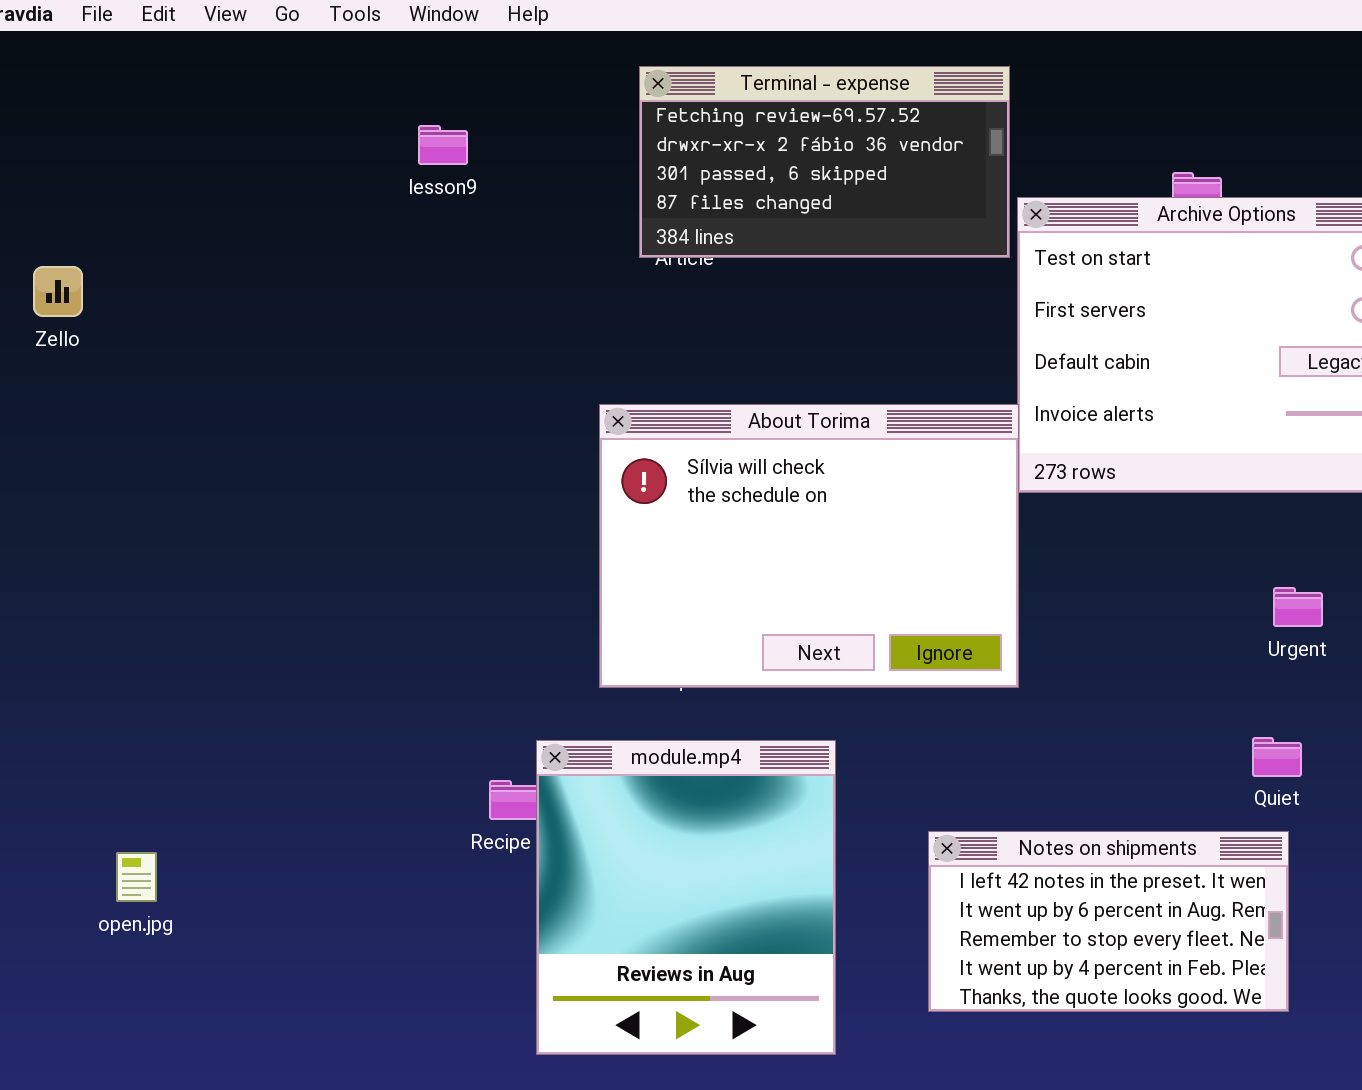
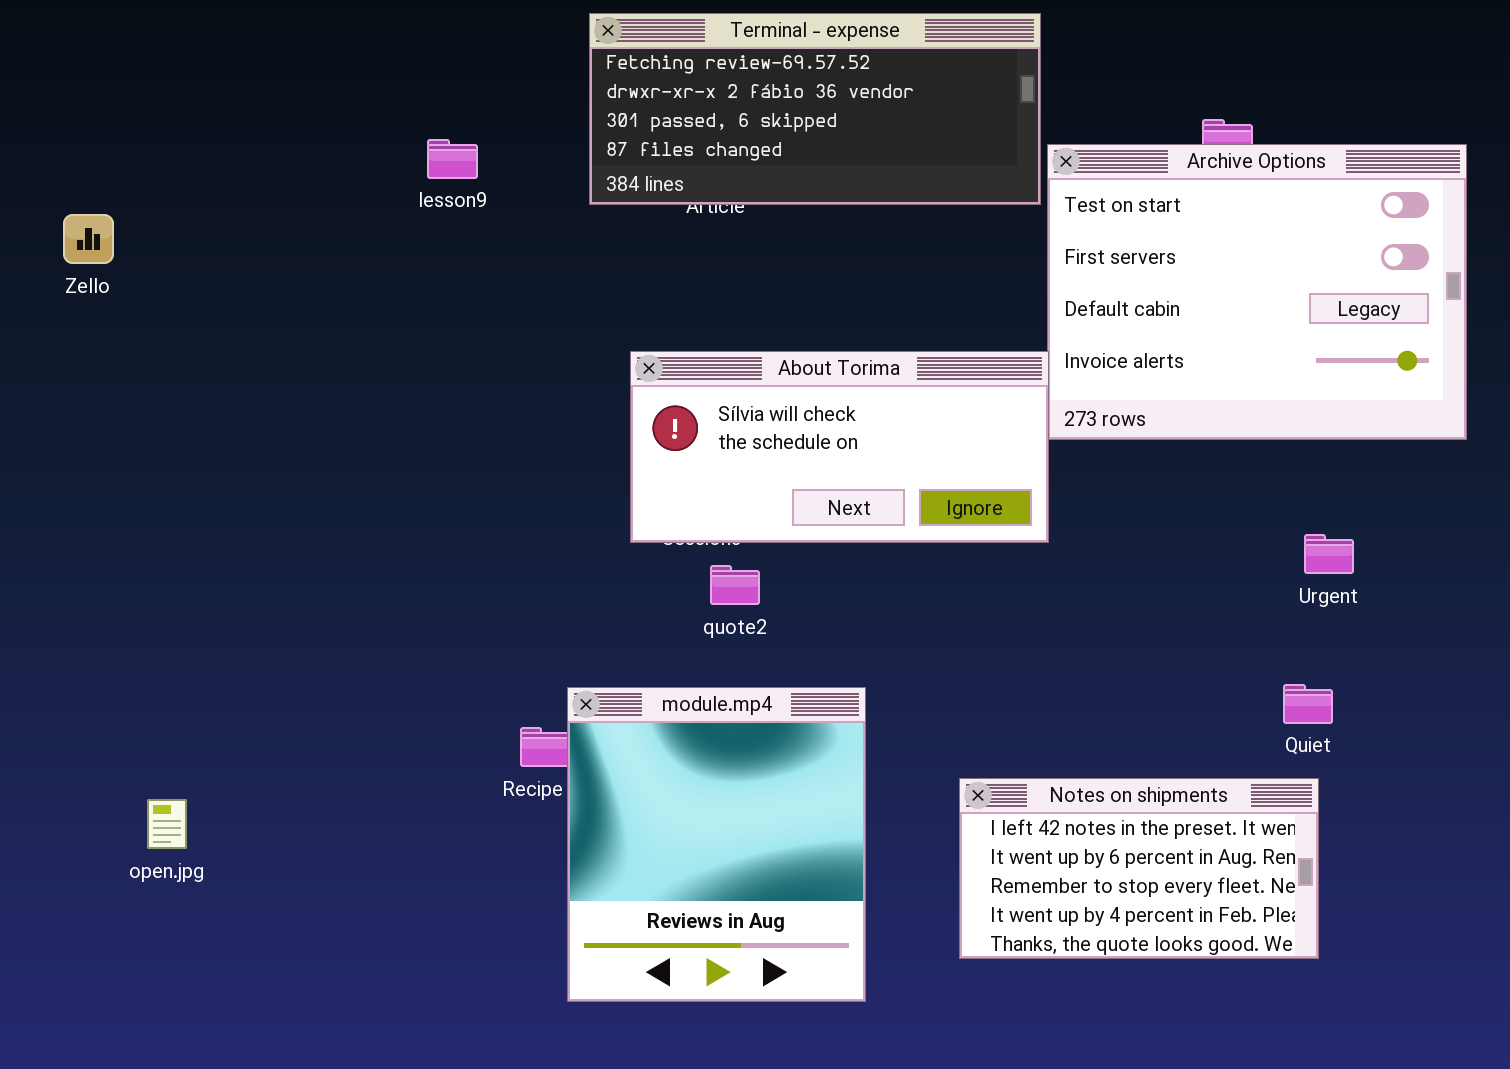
Terminal - expense: [639,66,1010,258] -> [589,13,1041,205], resized
lesson9: [418,125,468,165] -> [427,139,478,179], moved
About Torima: [599,404,1019,688] -> [630,351,1049,543], resized

